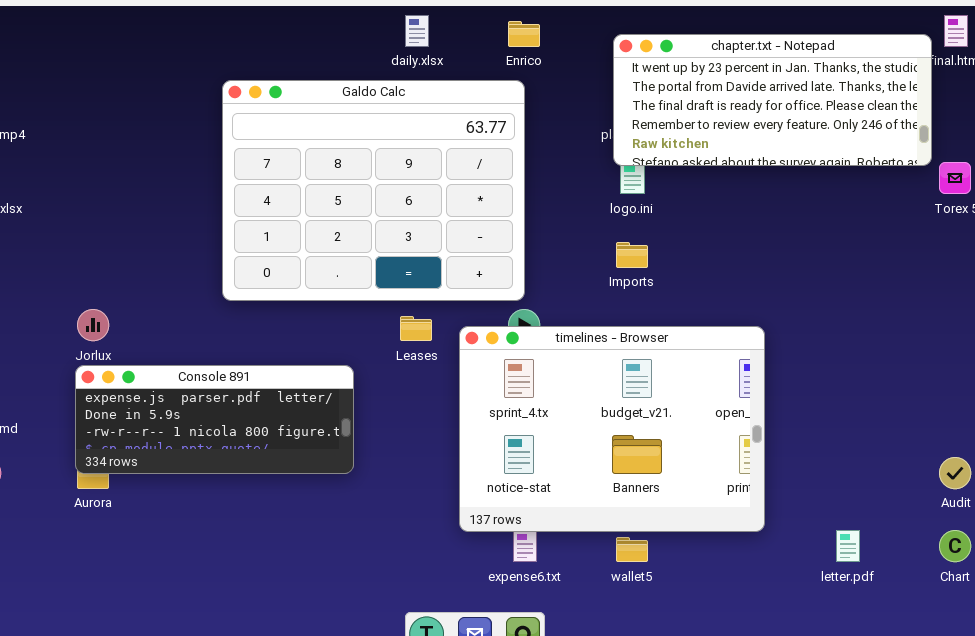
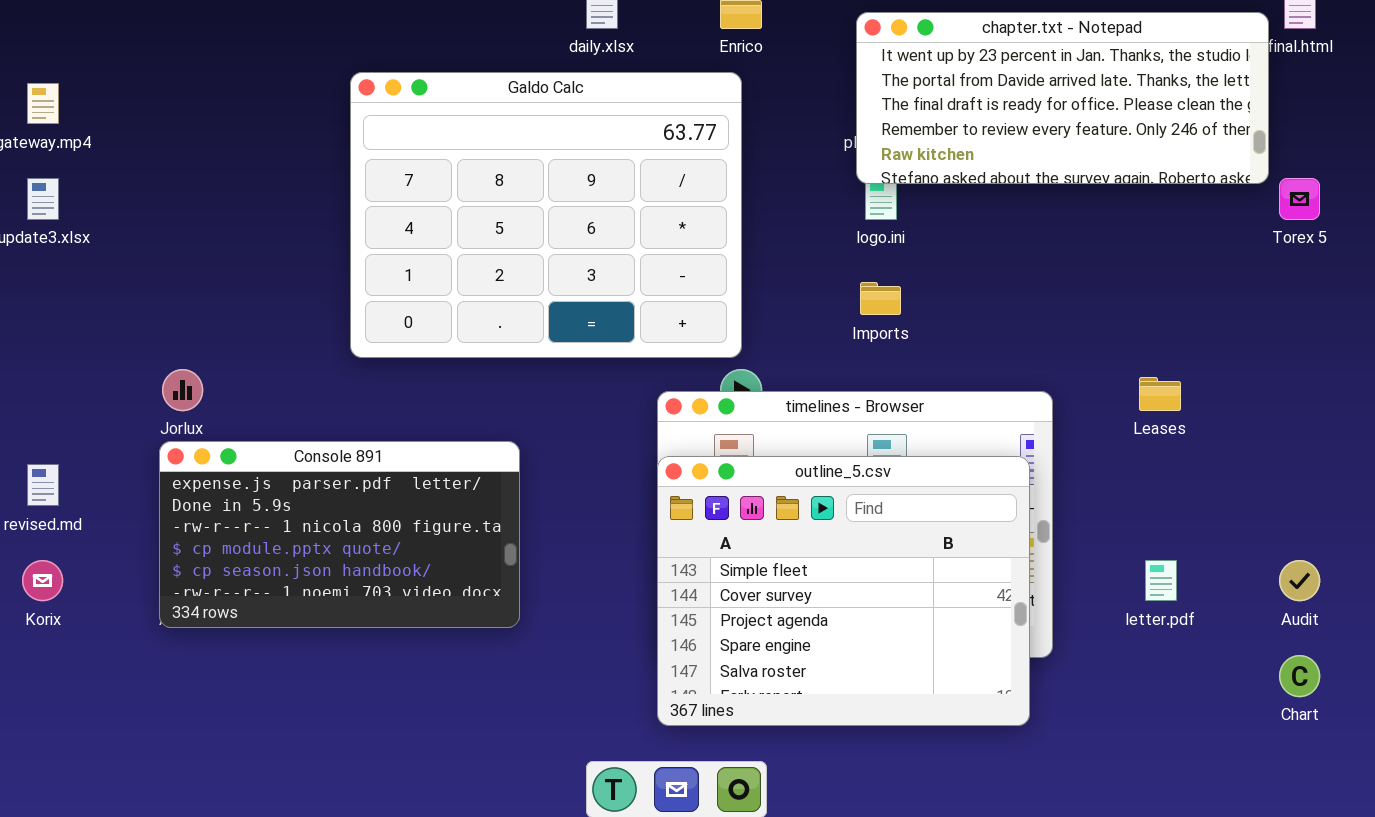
Leases: [400,316,432,341] -> [1139,377,1181,411], moved
Console 891: [75,365,354,474] -> [159,441,520,628], resized
outline_5.csv: none -> [657,456,1030,726], opened
letter.pdf: [836,530,860,562] -> [1145,560,1177,601], moved

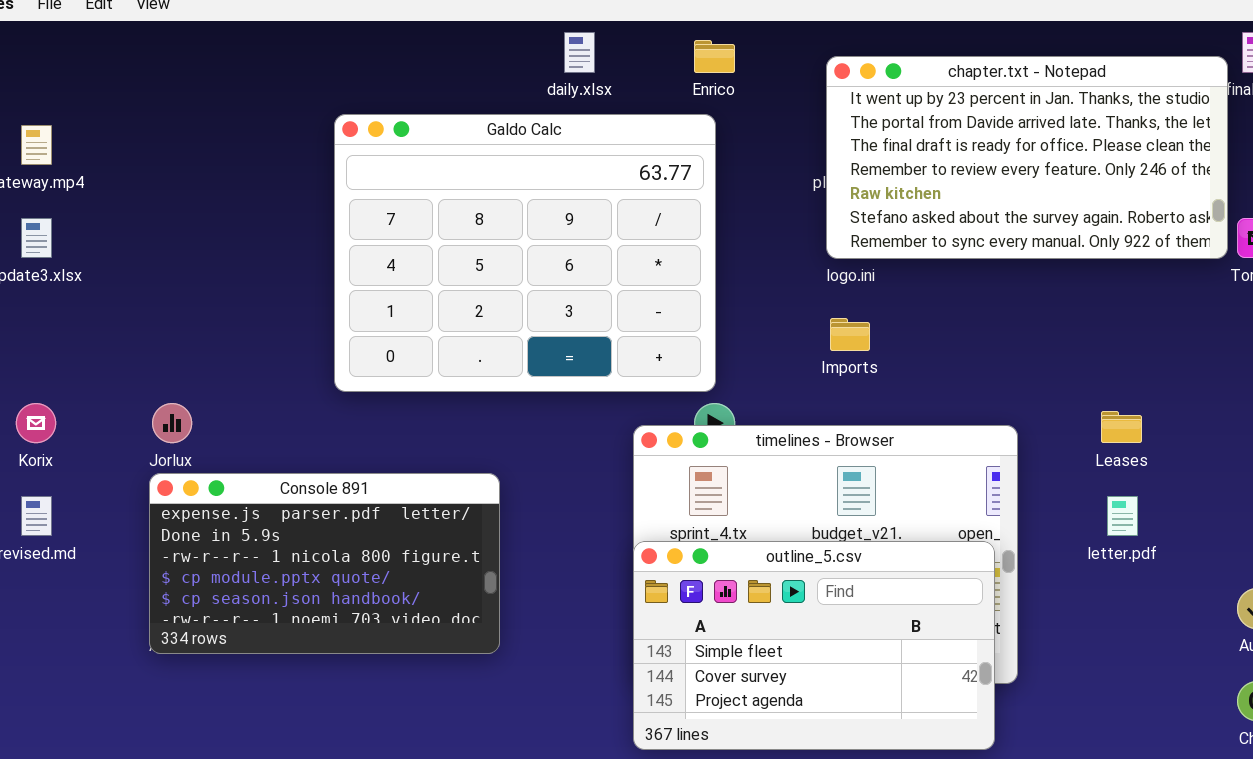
chapter.txt - Notepad: [856,12,1269,184] -> [826,56,1228,259], resized
outline_5.csv: [657,456,1030,726] -> [633,541,995,750], resized
Korix: [22,560,63,601] -> [16,403,56,443], moved
letter.pdf: [1145,560,1177,601] -> [1107,496,1138,536], moved

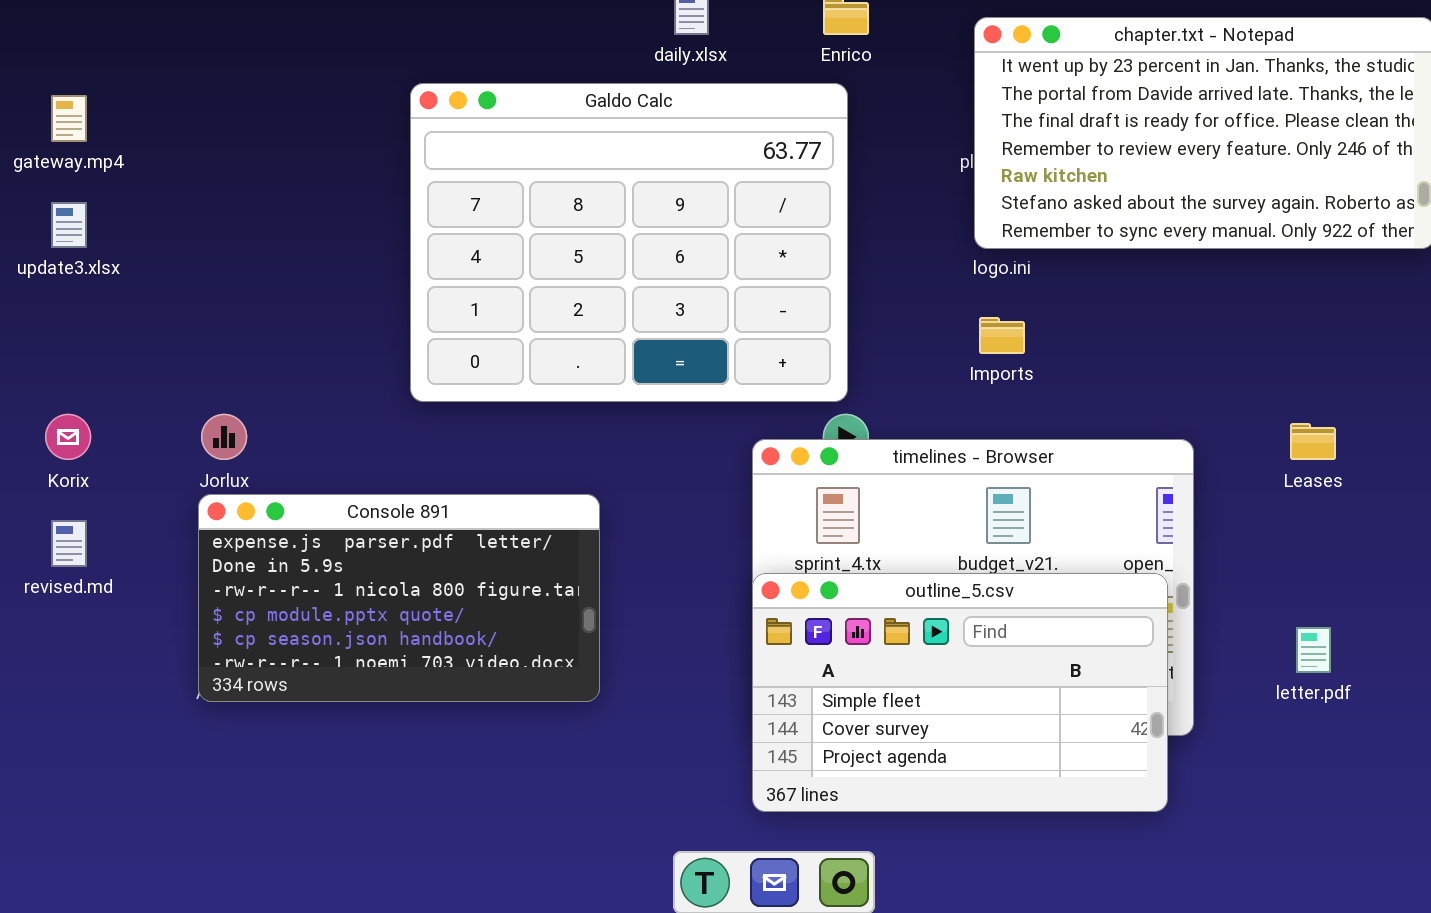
letter.pdf: [1107,496,1138,536] -> [1296,627,1331,673], moved

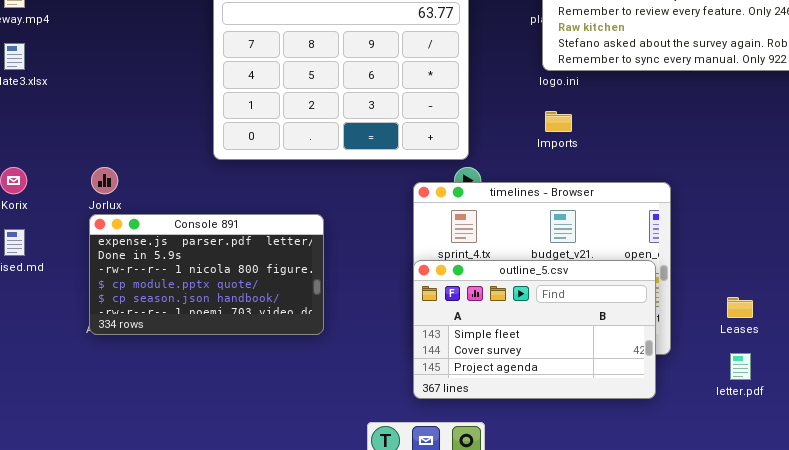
Leases: [1290,423,1336,460] -> [727,297,753,318], moved
letter.pdf: [1296,627,1331,673] -> [730,353,751,380], moved

